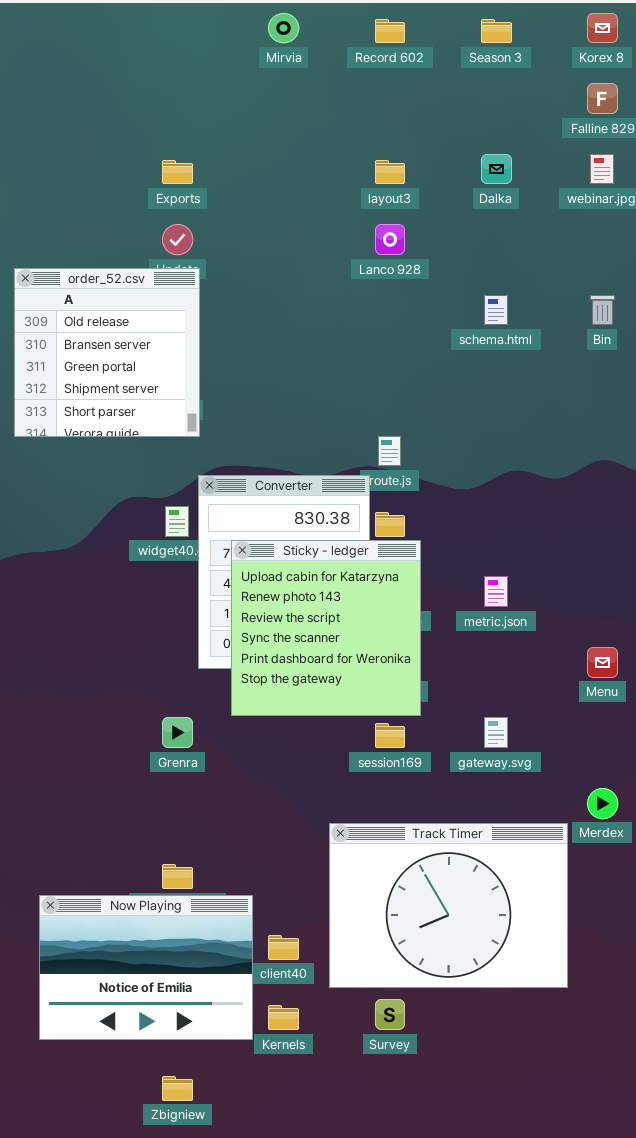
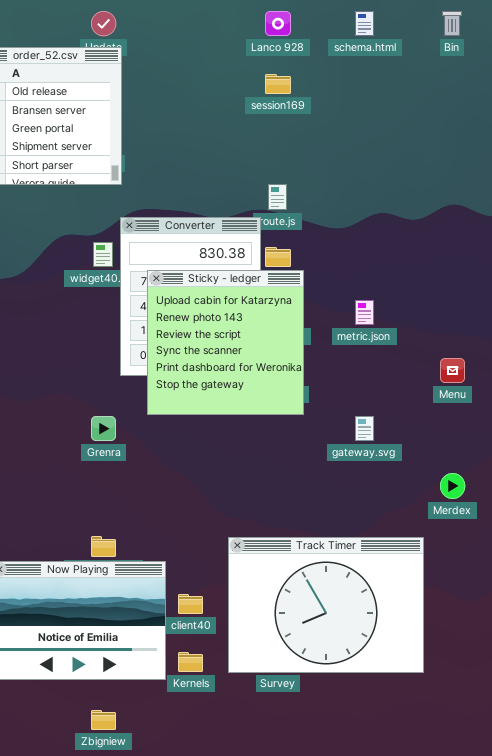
schema.html: [484,295,508,325] -> [355,11,374,36], moved
Bin: [590,295,615,325] -> [442,11,462,36], moved
session169: [375,723,405,748] -> [265,74,291,94], moved
Track Timer: [329,823,568,988] -> [228,537,424,673], moved

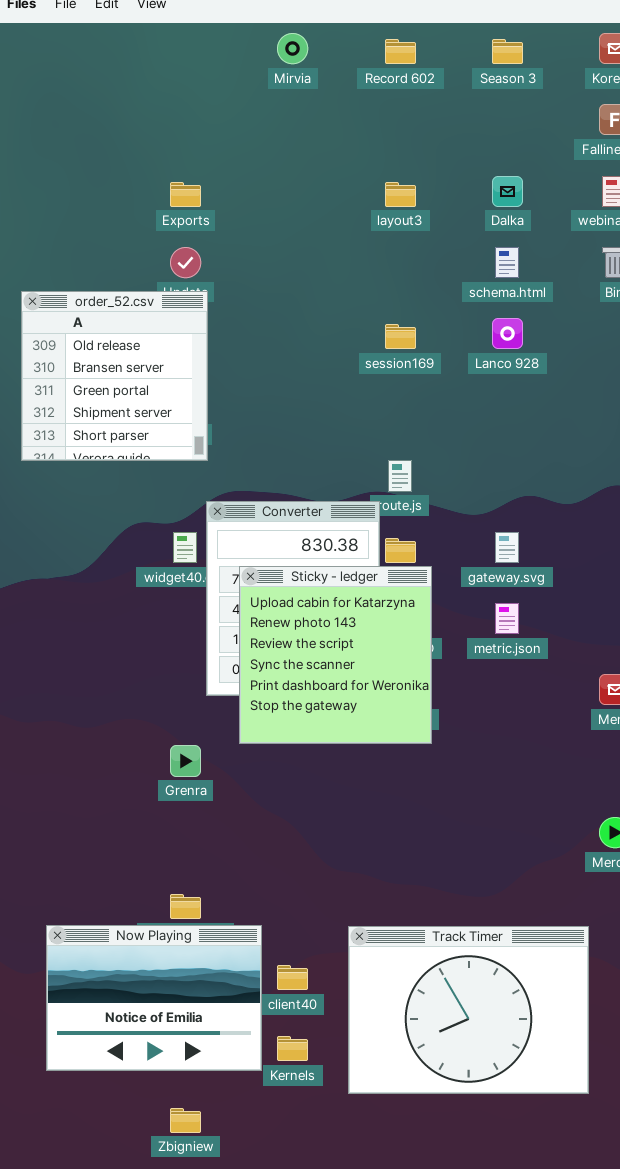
Lanco 928: [265,11,291,36] -> [492,318,523,349], moved
gateway.svg: [355,416,374,441] -> [495,532,519,563], moved
Track Timer: [228,537,424,673] -> [348,926,589,1094], moved

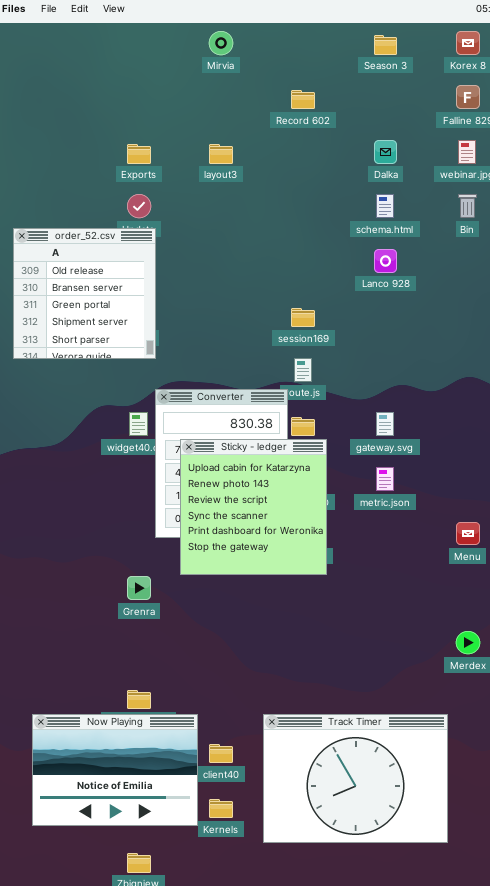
Record 602: [385,39,416,64] -> [291,90,315,109], moved
layout3: [385,182,416,207] -> [209,144,233,164], moved
session169: [385,324,416,349] -> [291,308,315,327], moved

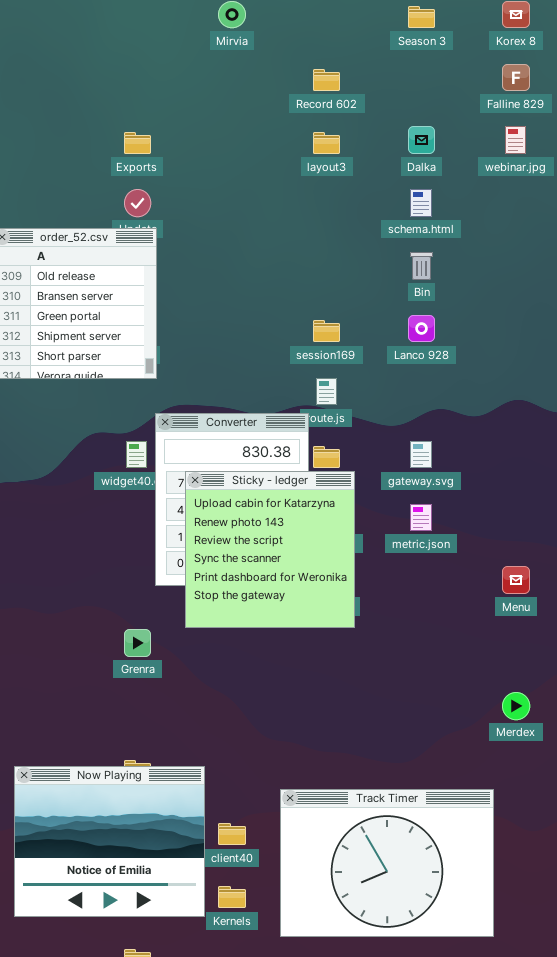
layout3: [209,144,233,164] -> [313,132,340,154], moved
Bin: [458,194,477,218] -> [410,252,433,280], moved
Lanco 928: [374,249,397,273] -> [408,315,435,342], moved
Now Playing: [32,714,198,826] -> [14,766,205,917], resized

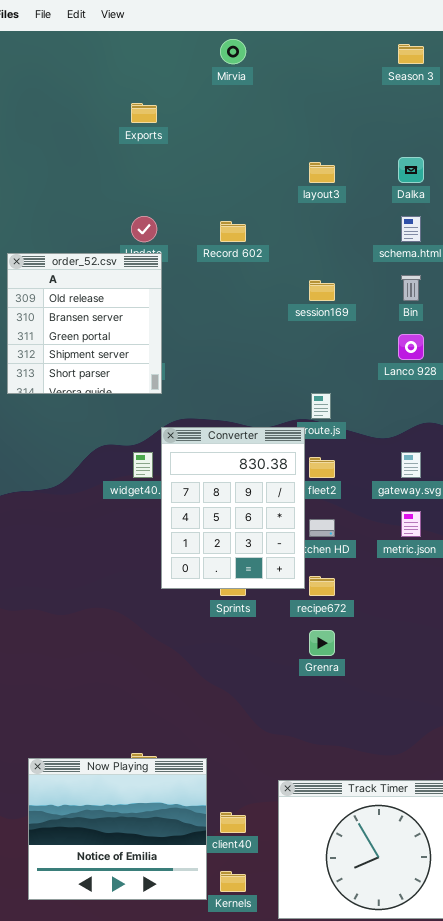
Record 602: [313,69,340,91] -> [220,221,246,242], moved
Exports: [124,132,151,154] -> [131,103,157,123], moved
session169: [313,320,340,342] -> [309,280,335,301], moved
Sticky - ledger: [185,471,355,628] -> none, closed
Grenra: [124,629,151,657] -> [309,630,335,656], moved

